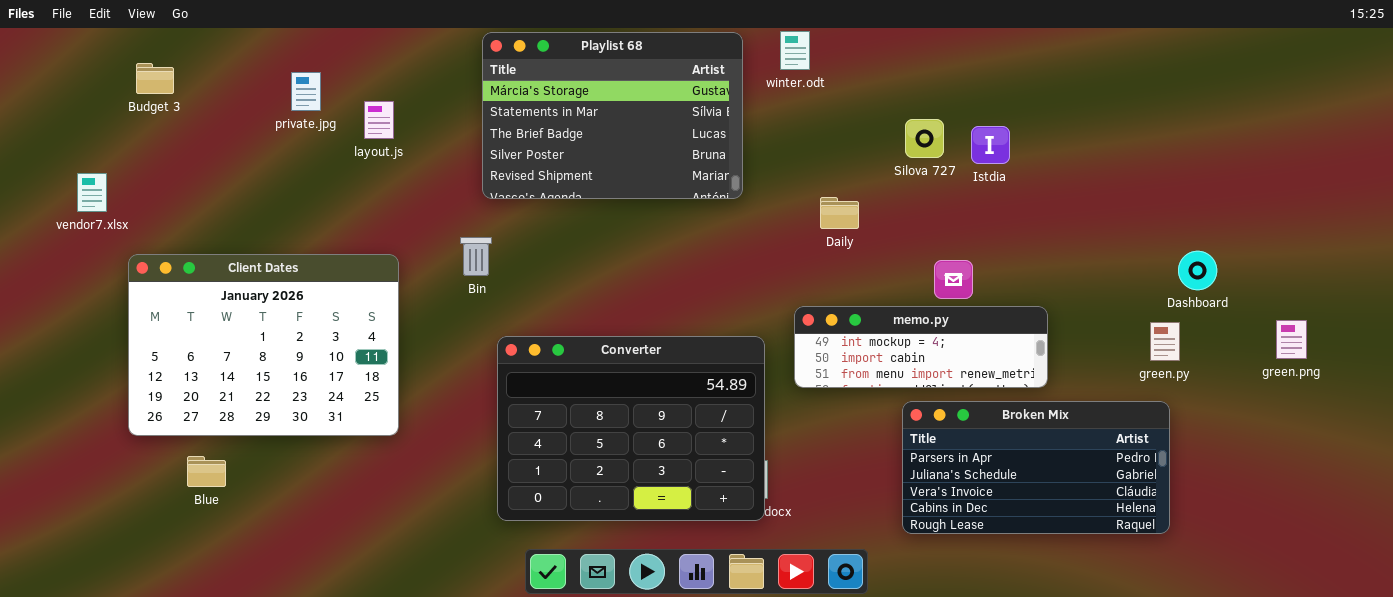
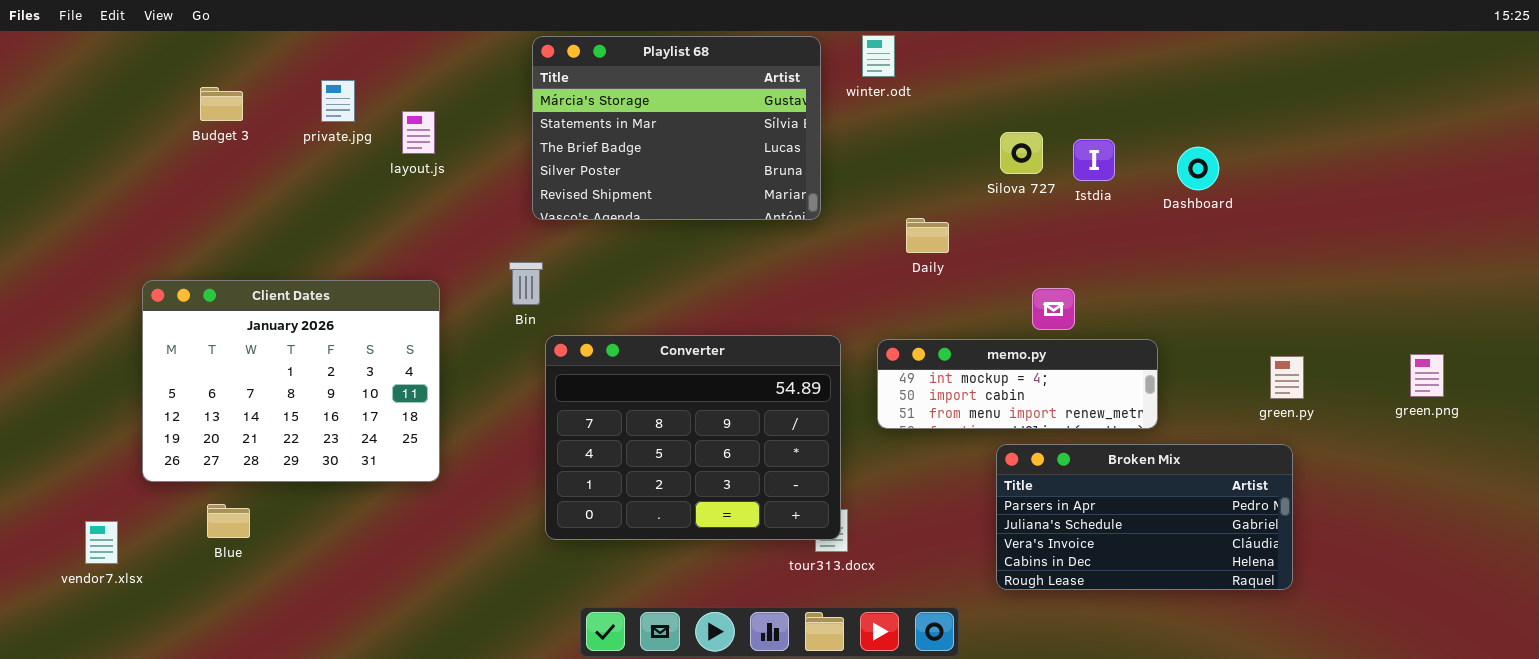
Budget 3: [136,63,174,94] -> [200,87,243,121], moved
vendor7.xlsx: [77,173,107,212] -> [85,521,118,564], moved
Dashboard: [1178,251,1217,290] -> [1177,147,1219,190], moved
Converter: [497,336,765,521] -> [545,335,841,540], moved

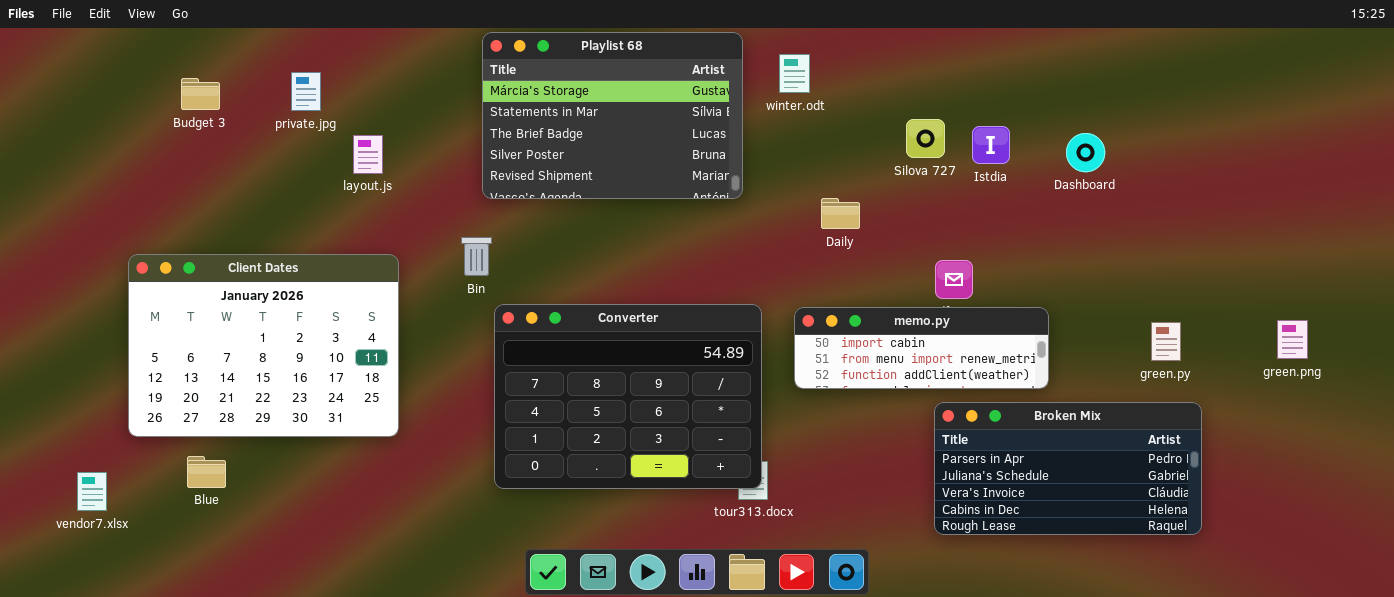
winter.odt: [862,35,895,77] -> [779,54,810,93], moved
layout.js: [402,111,435,154] -> [353,135,383,174], moved
memo.py: [877,339,1158,429] -> [794,307,1049,389], scrolled down 1 row
Broken Mix: [996,444,1293,590] -> [934,402,1202,535], moved

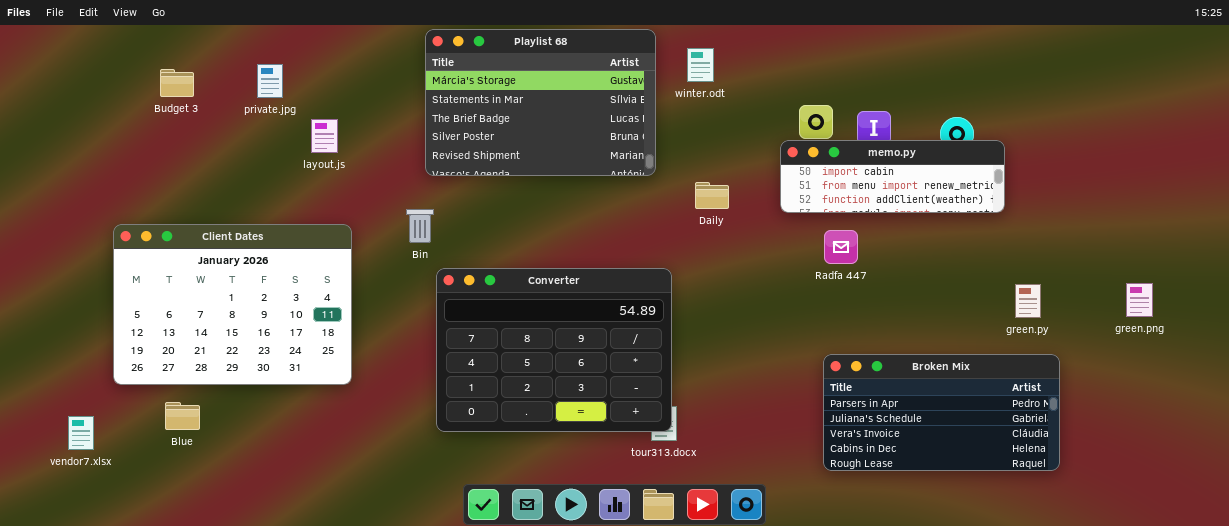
Daily: [821,198,860,229] -> [695,182,729,209], moved
memo.py: [794,307,1049,389] -> [780,140,1005,213], moved

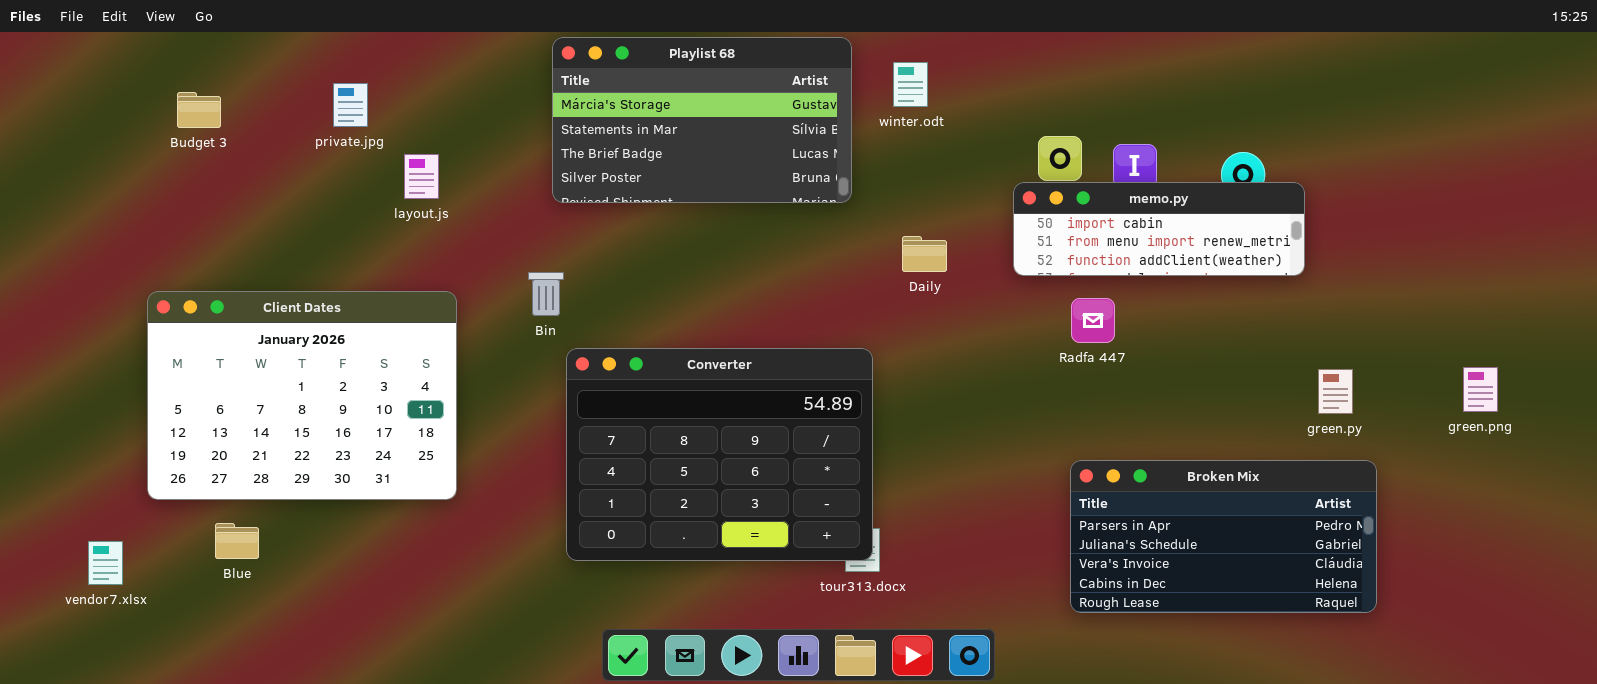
Playlist 68: [425,29,656,176] -> [552,37,852,203], resized
Budget 3: [160,69,194,97] -> [177,92,221,128], moved

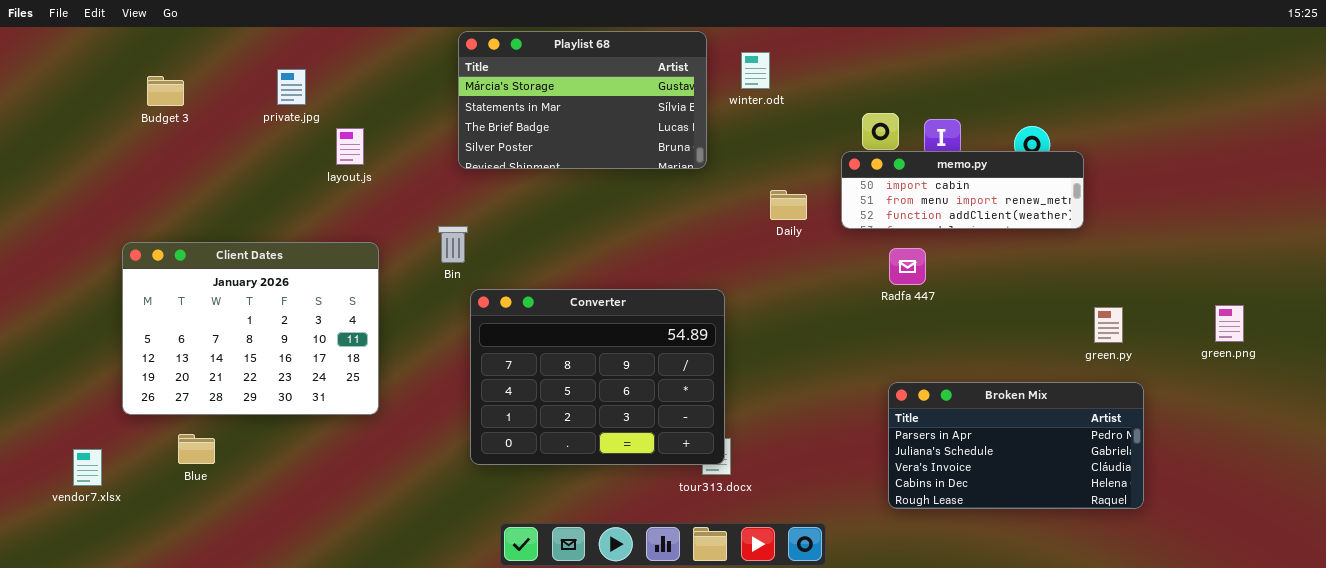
Daily: [902,236,947,272] -> [770,190,807,220], moved

